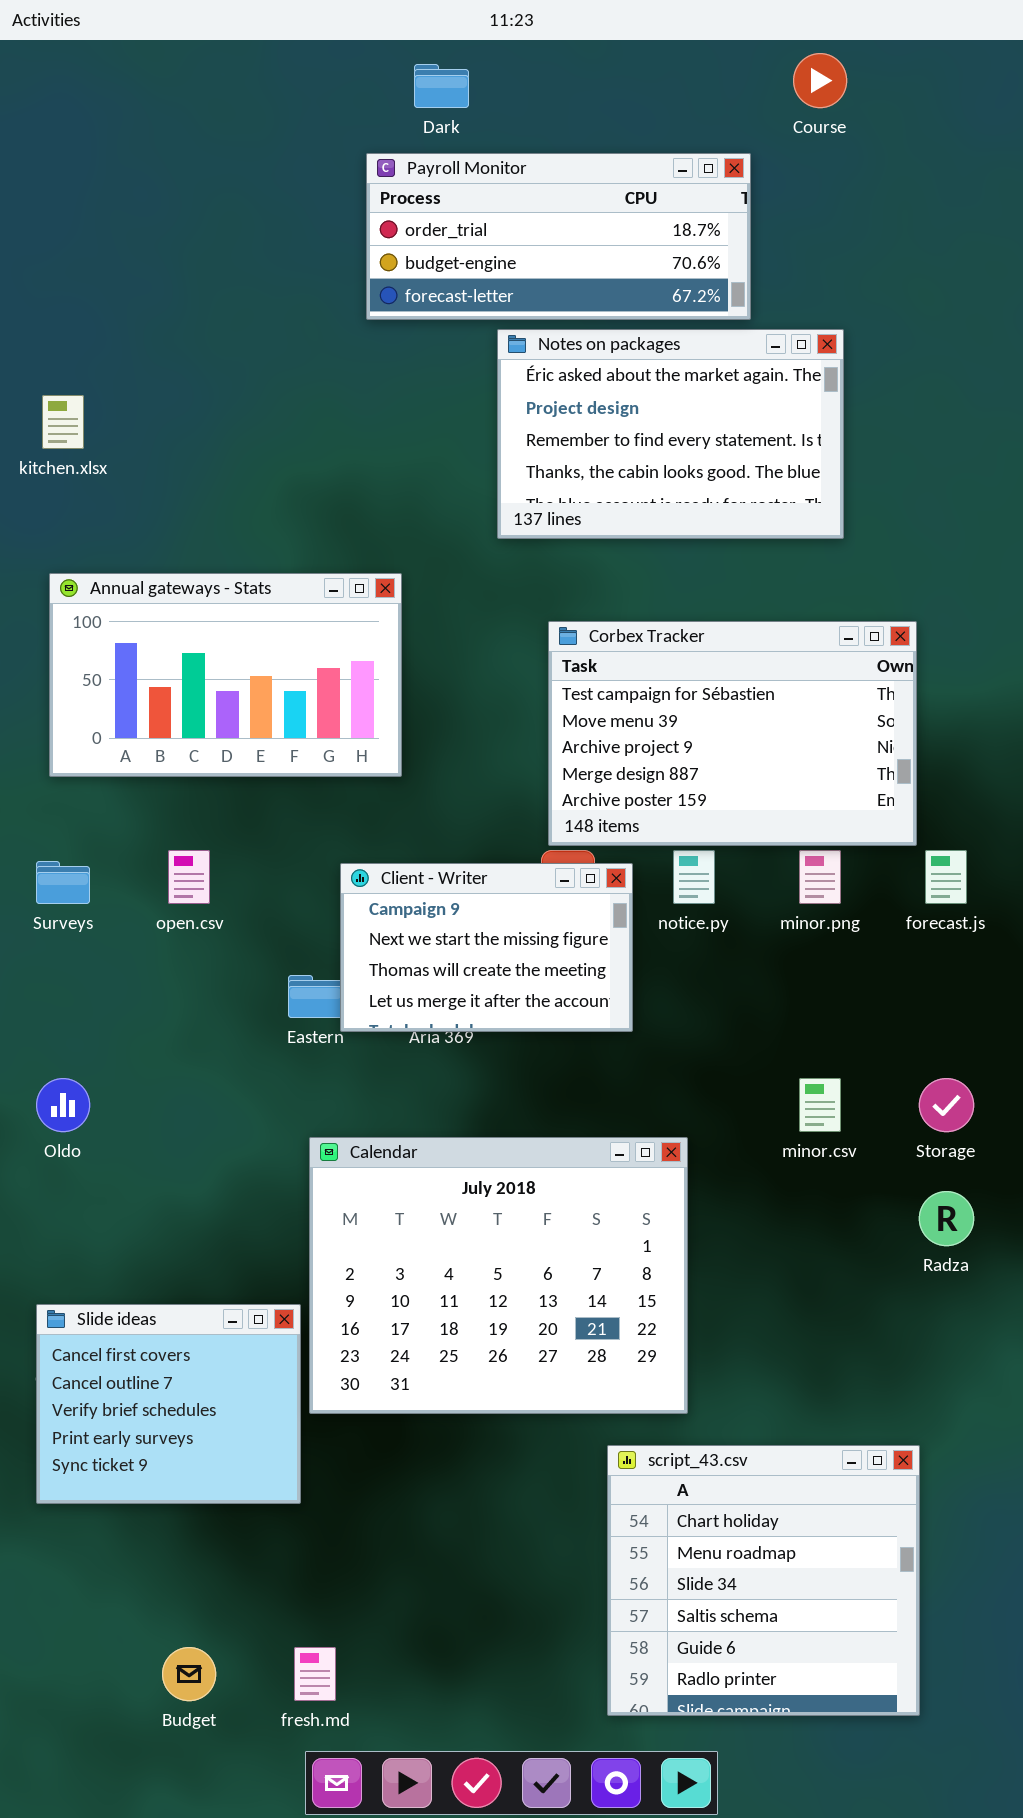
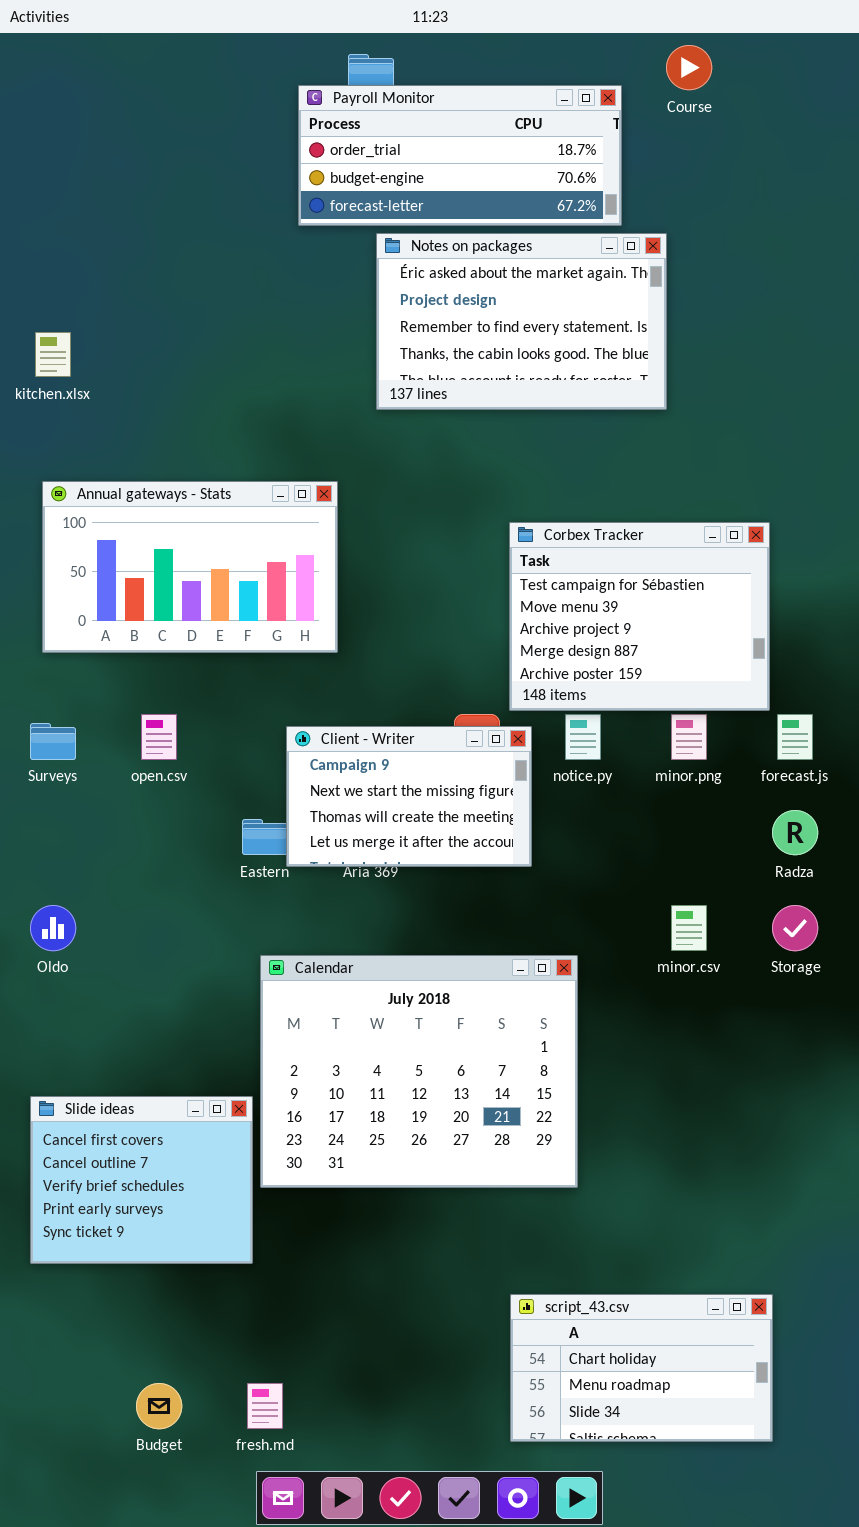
Payroll Monitor: [366,153,751,320] -> [298,85,622,226], moved
Notes on packages: [497,329,844,539] -> [376,233,667,410], moved
Corbex Tracker: [548,621,917,846] -> [509,522,770,711], resized
Radza: [919,1191,974,1246] -> [772,810,818,855], moved
script_43.csv: [607,1445,920,1716] -> [510,1294,773,1442], resized

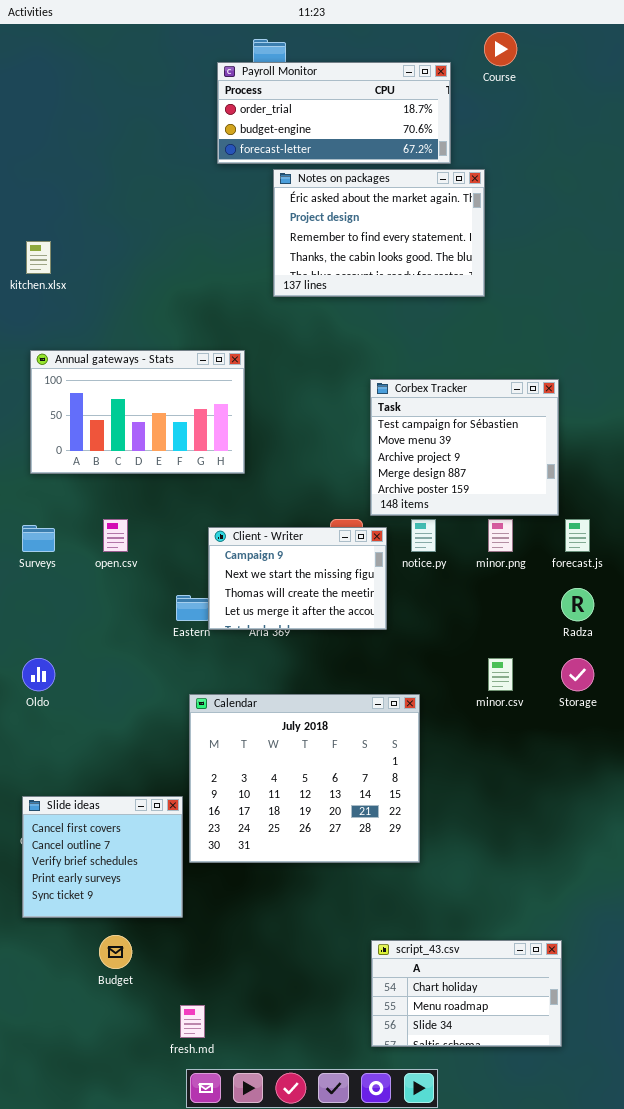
Budget: [136,1383,182,1429] -> [99,935,132,969], moved

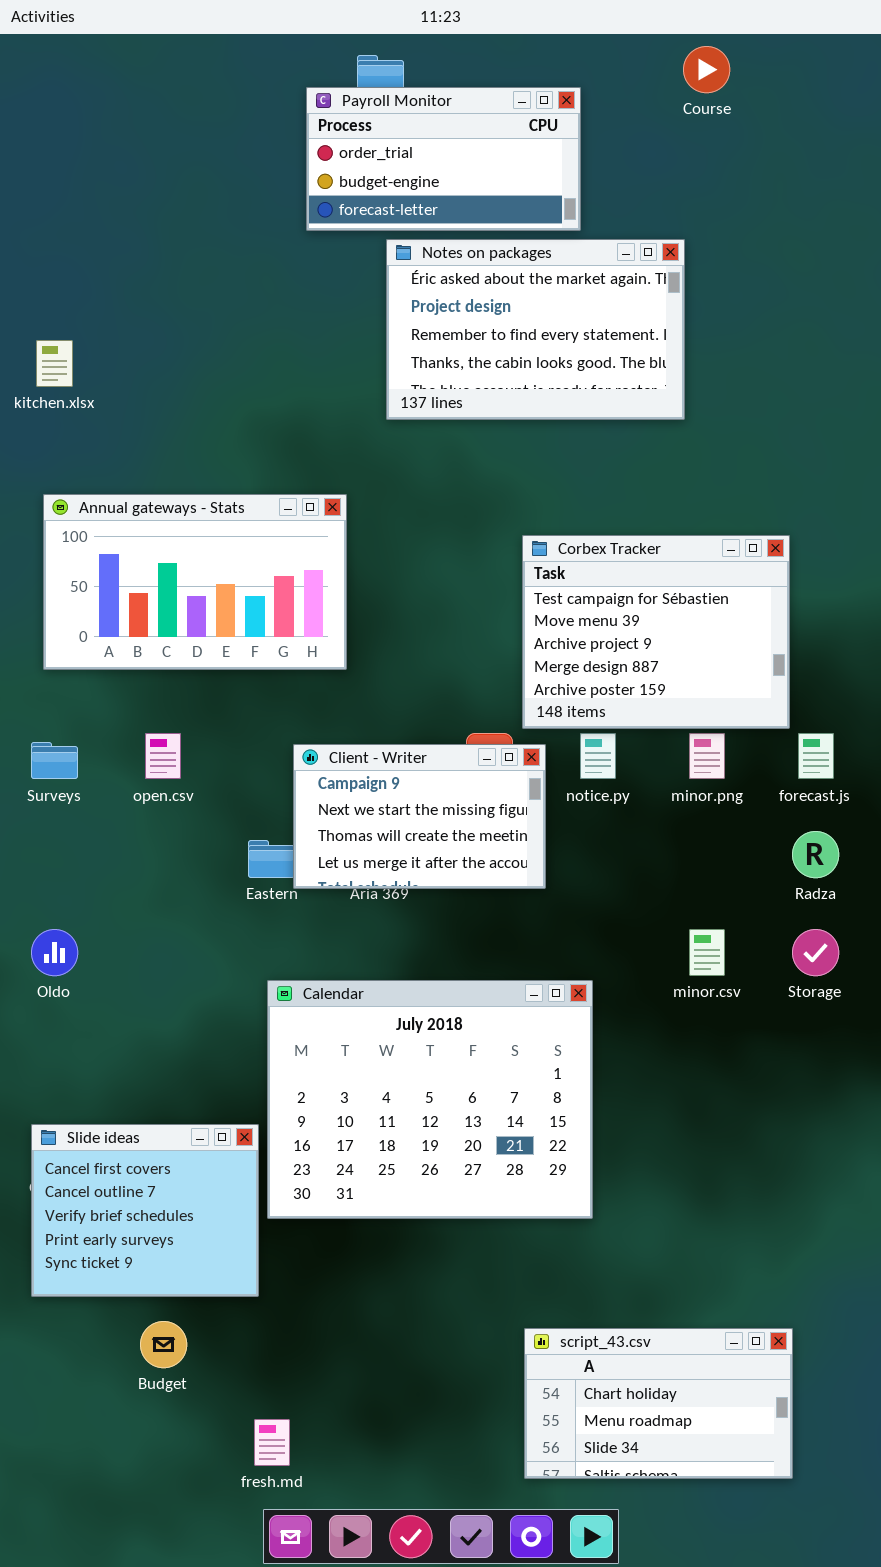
Payroll Monitor: [217,62,451,164] -> [306,87,581,231], resized

